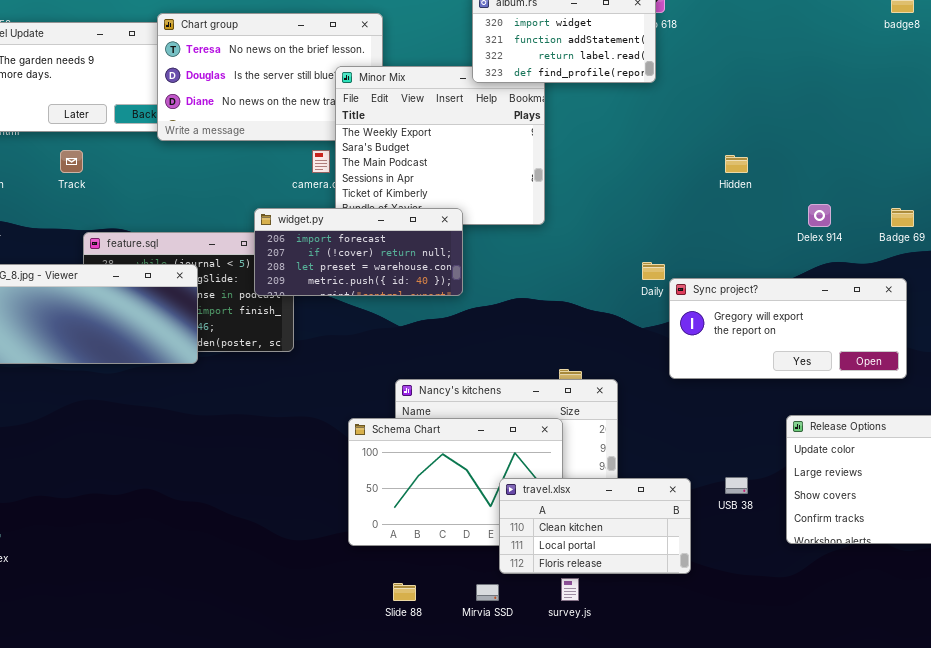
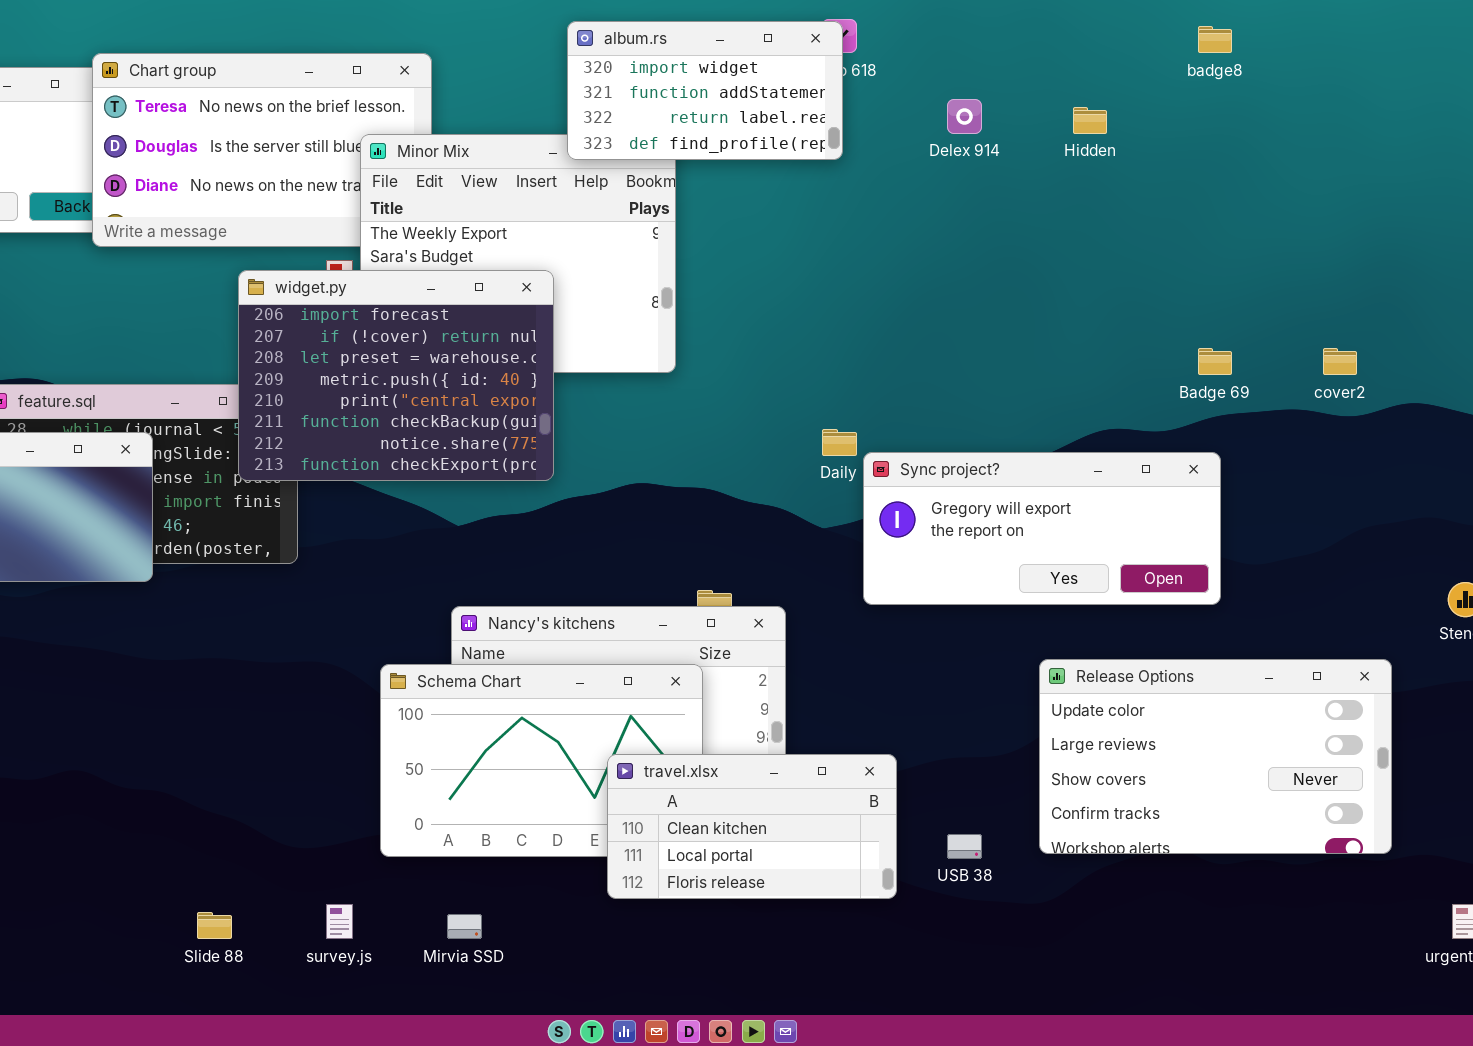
Hidden: [725,155,748,173] -> [1073,107,1107,134], moved
Delex 914: [808,204,831,227] -> [947,99,982,134], moved
widget.py: [254,208,463,296] -> [238,270,554,481], resized
USB 38: [725,477,748,494] -> [947,834,982,859], moved
survey.js: [561,578,579,601] -> [326,904,353,939], moved
Slide 88: [393,583,416,601] -> [197,912,232,939], moved
Mirvia SSD: [476,584,499,601] -> [447,914,482,939], moved

